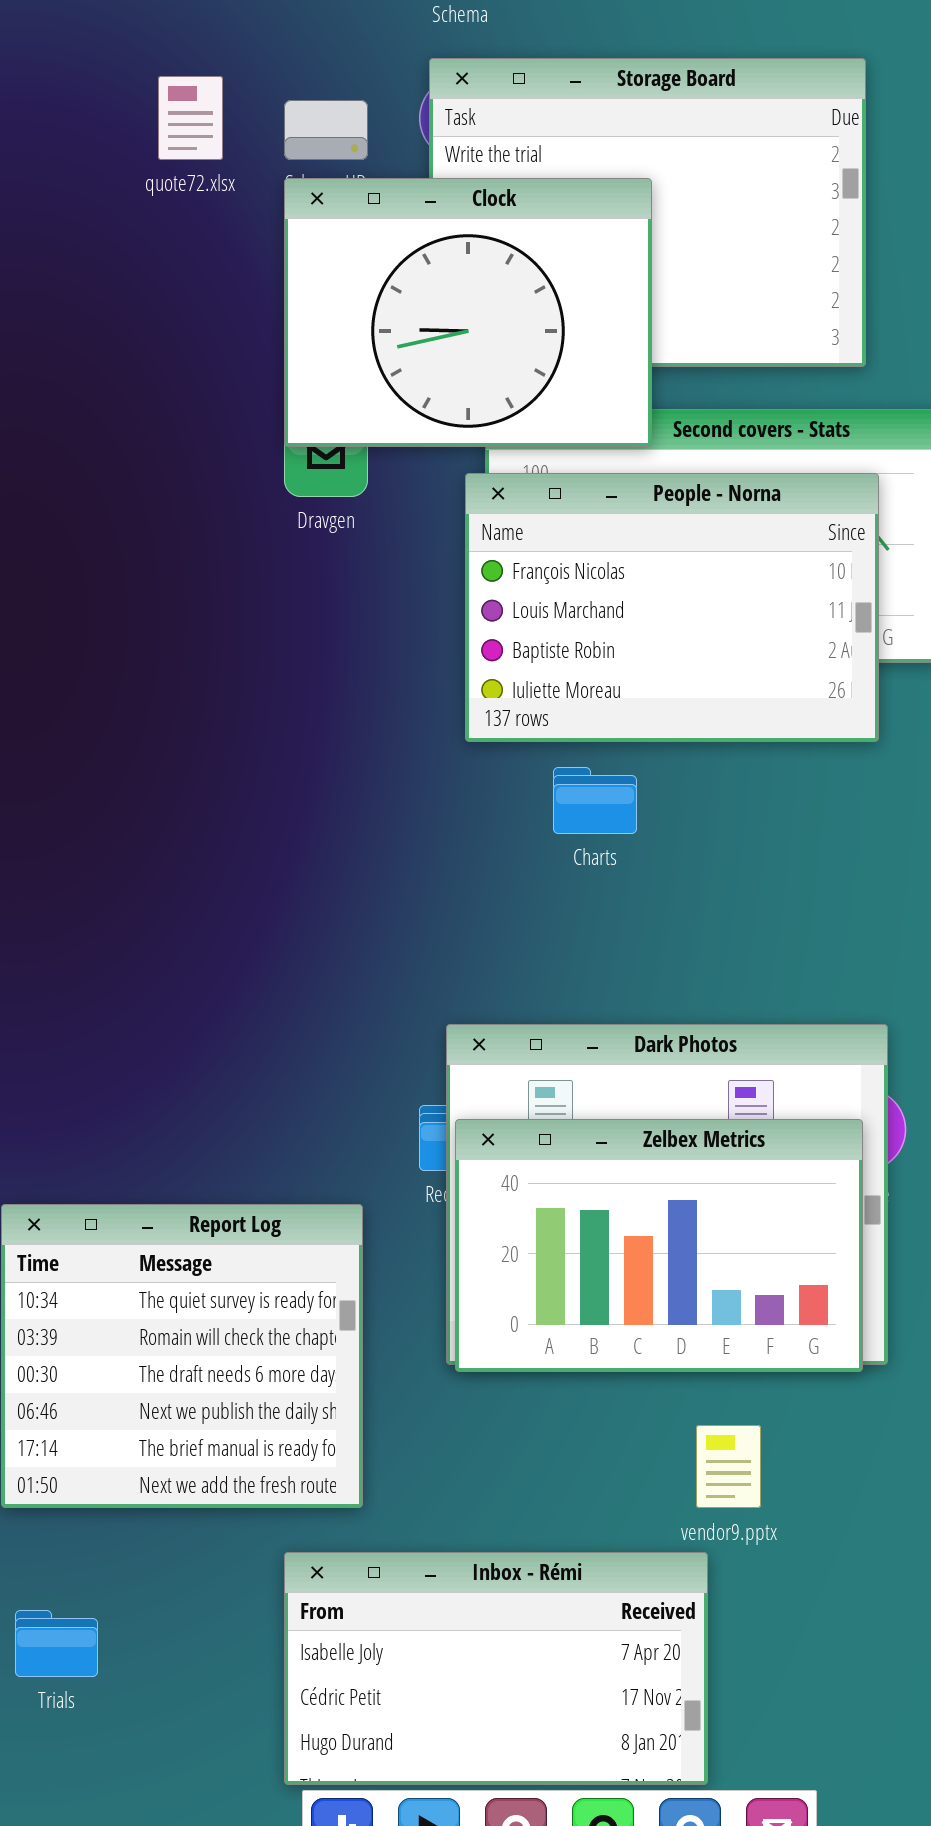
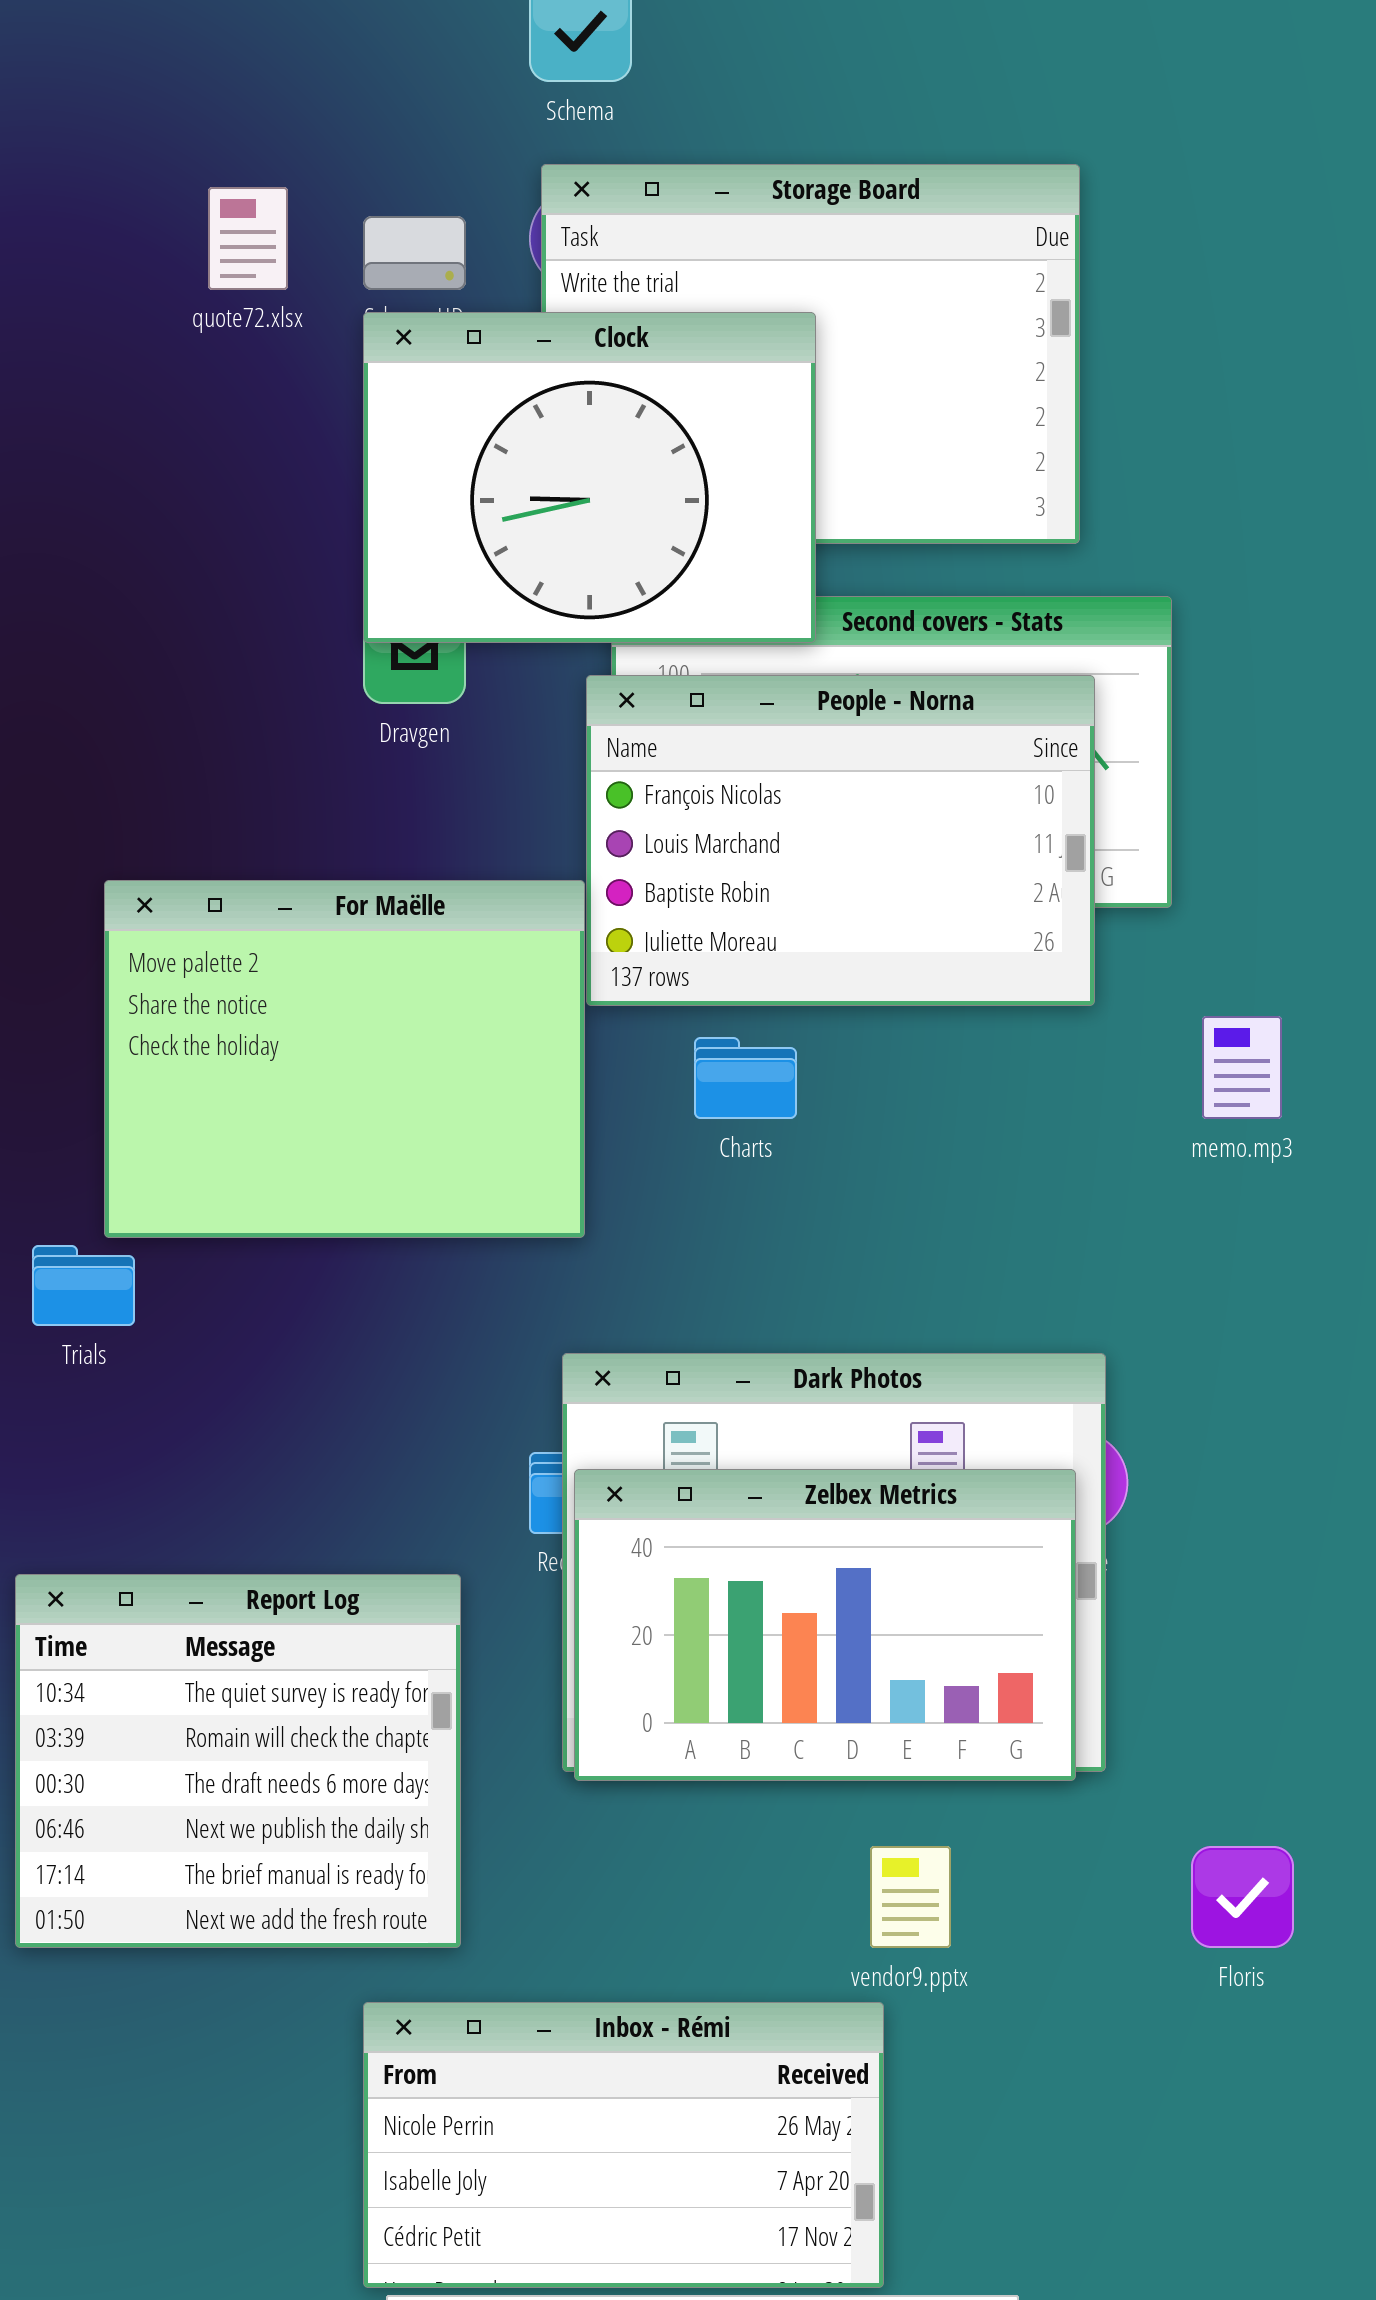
For Maëlle: none -> [104,880,585,1238], opened
Inbox - Rémi: [284,1552,708,1785] -> [363,2002,884,2288], scrolled up 1 row
Trials: [15,1610,98,1677] -> [32,1245,135,1326], moved

